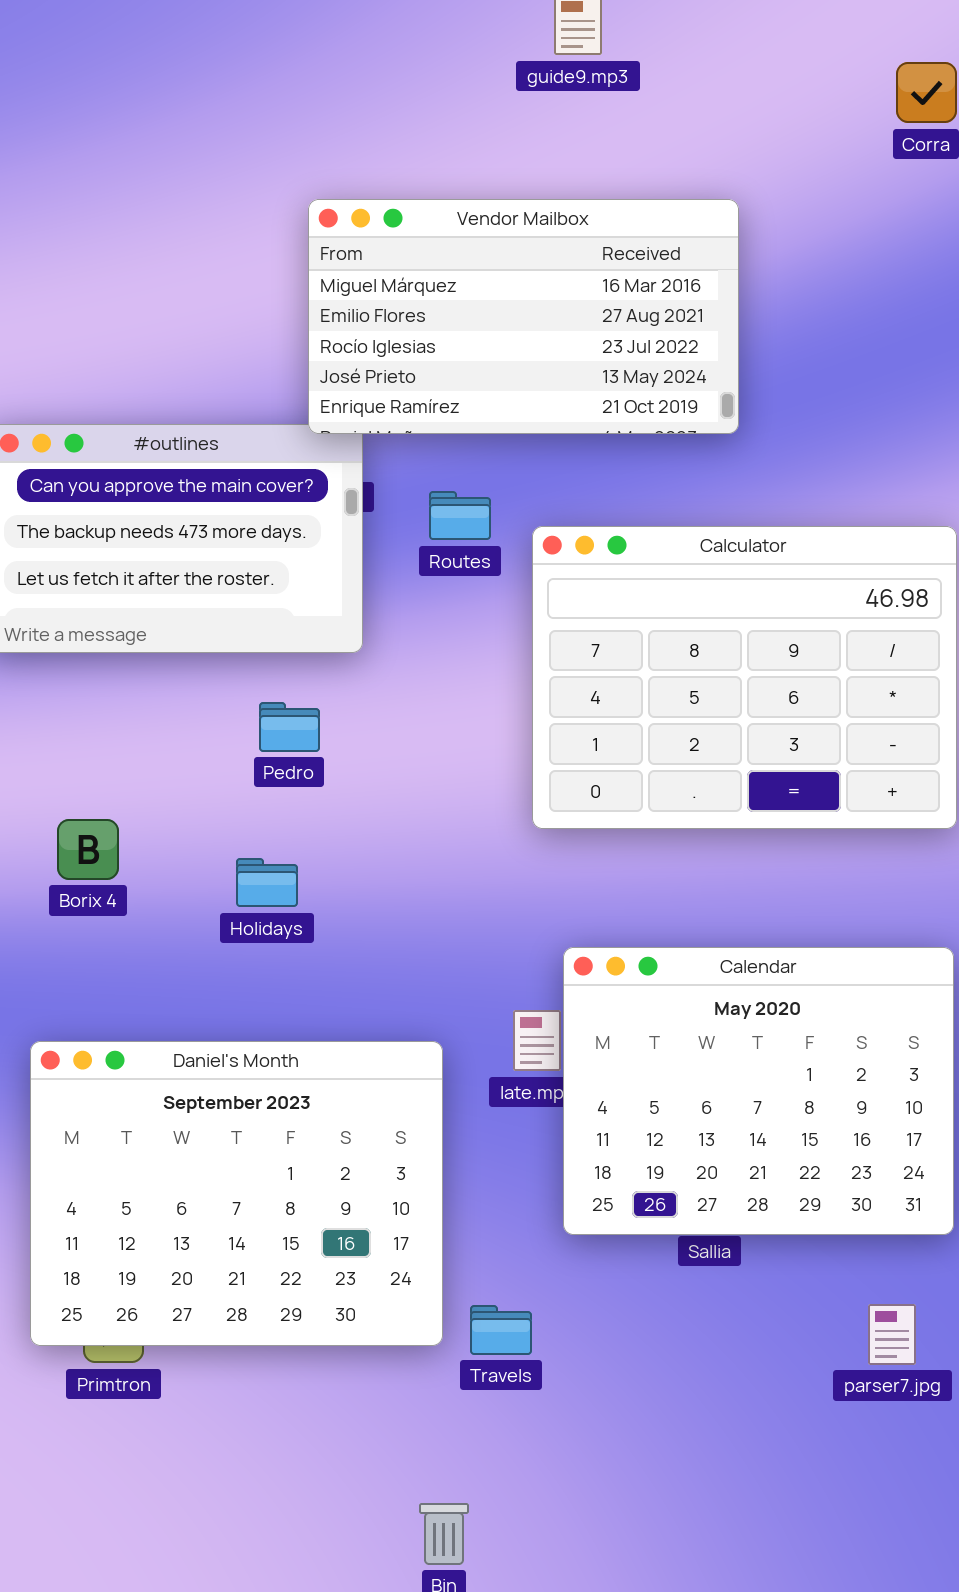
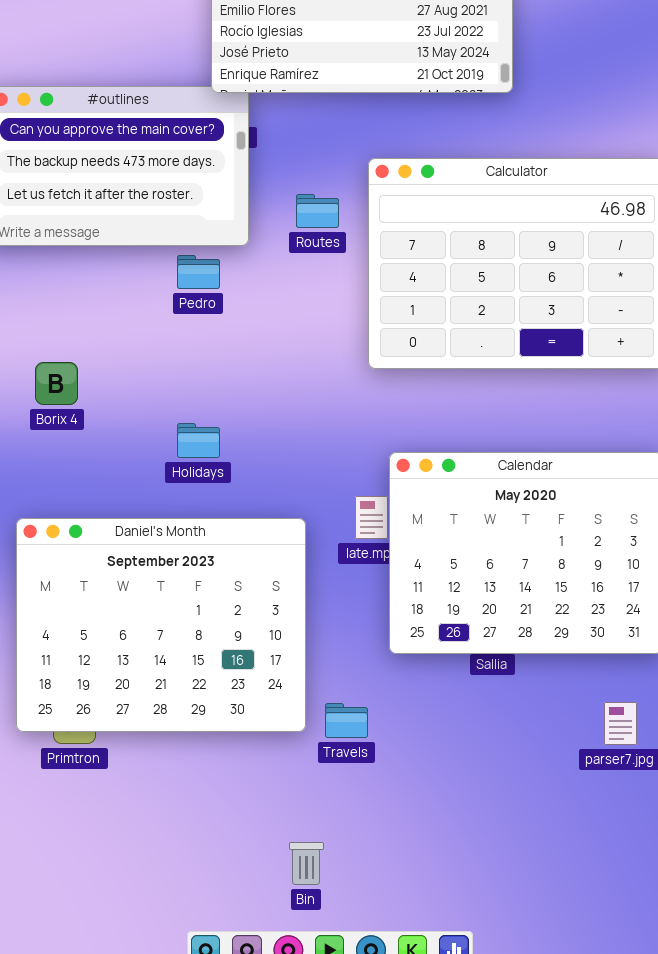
Routes: [429,491,491,540] -> [296,194,339,228], moved
Pedro: [259,702,320,752] -> [177,255,220,289], moved
Holidays: [236,858,298,907] -> [177,423,220,458], moved

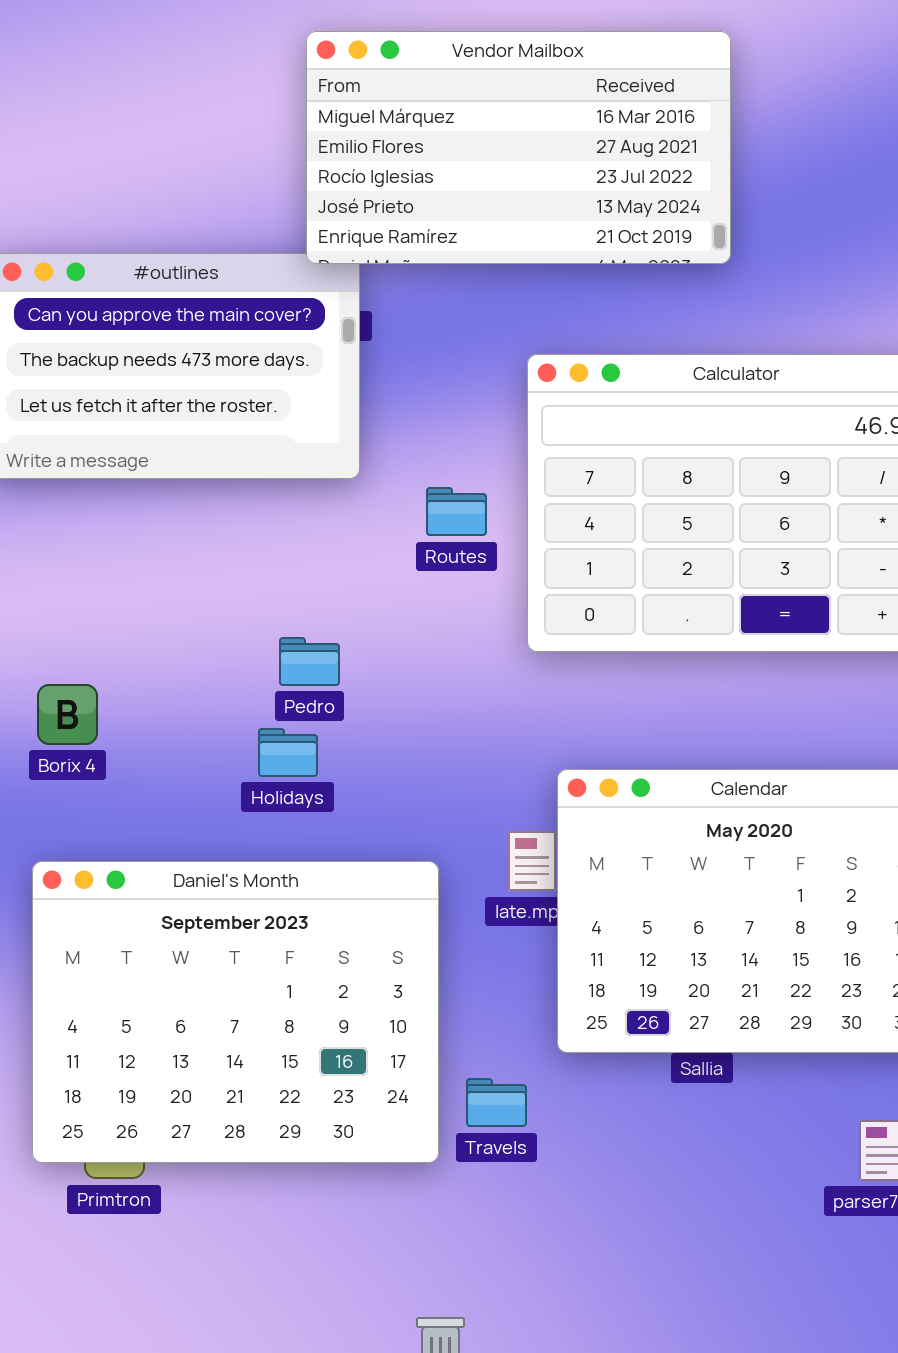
Routes: [296,194,339,228] -> [426,487,487,536], moved
Pedro: [177,255,220,289] -> [279,637,340,686], moved
Borix 4: [35,362,78,405] -> [37,684,98,745], moved
Travels: [325,703,368,738] -> [466,1078,527,1127], moved

